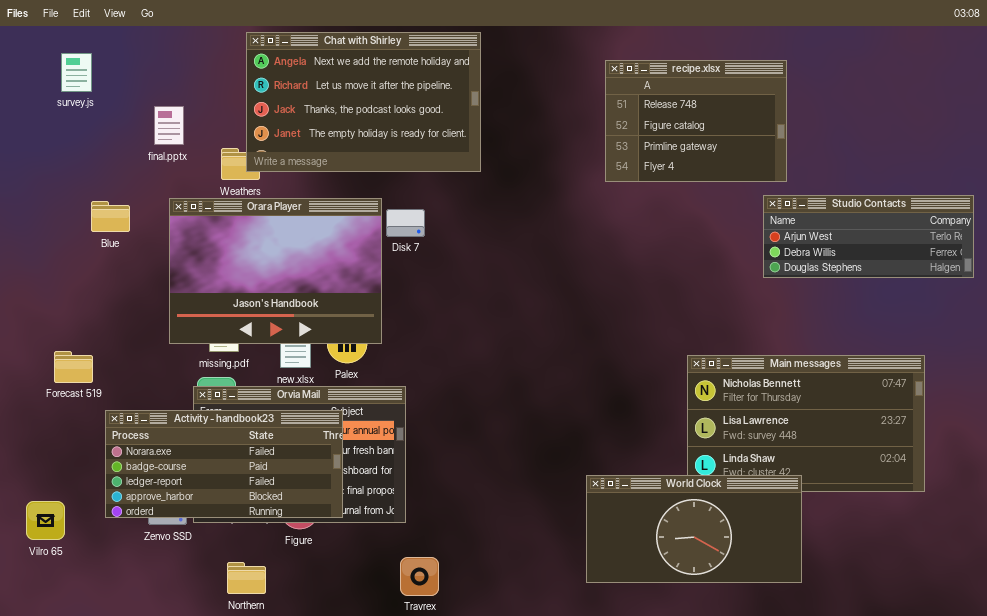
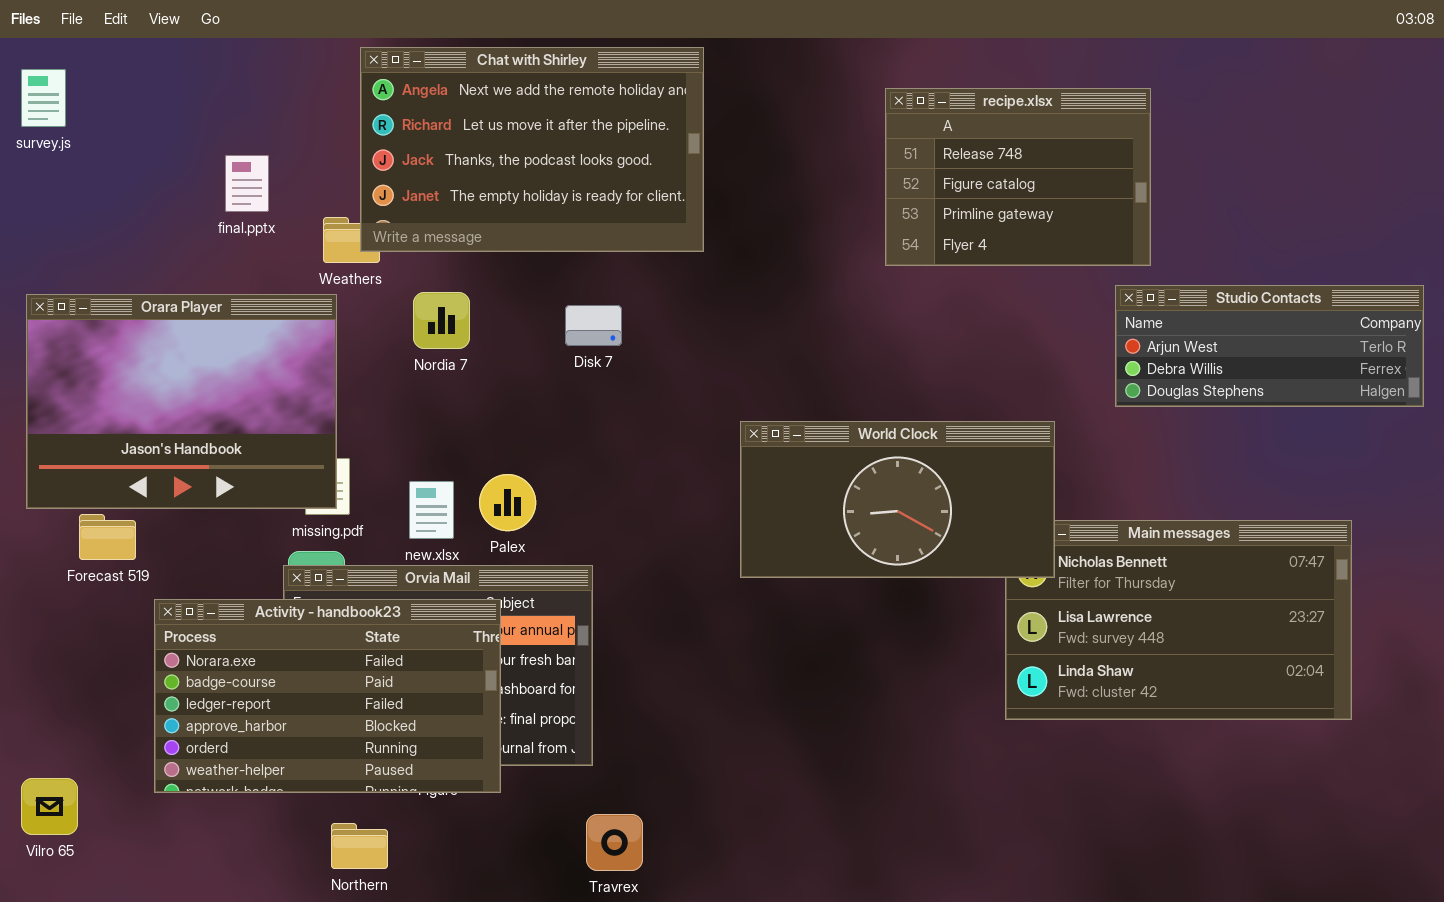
survey.js: [61,53,92,92] -> [21,69,66,127], moved
Orara Player: [169,198,382,344] -> [26,294,337,509], moved
Activity - handbook23: [105,410,343,518] -> [154,599,501,793], resized
World Clock: [586,475,802,583] -> [740,421,1055,578], moved
Vilro 65: [26,501,65,540] -> [21,778,78,835], moved

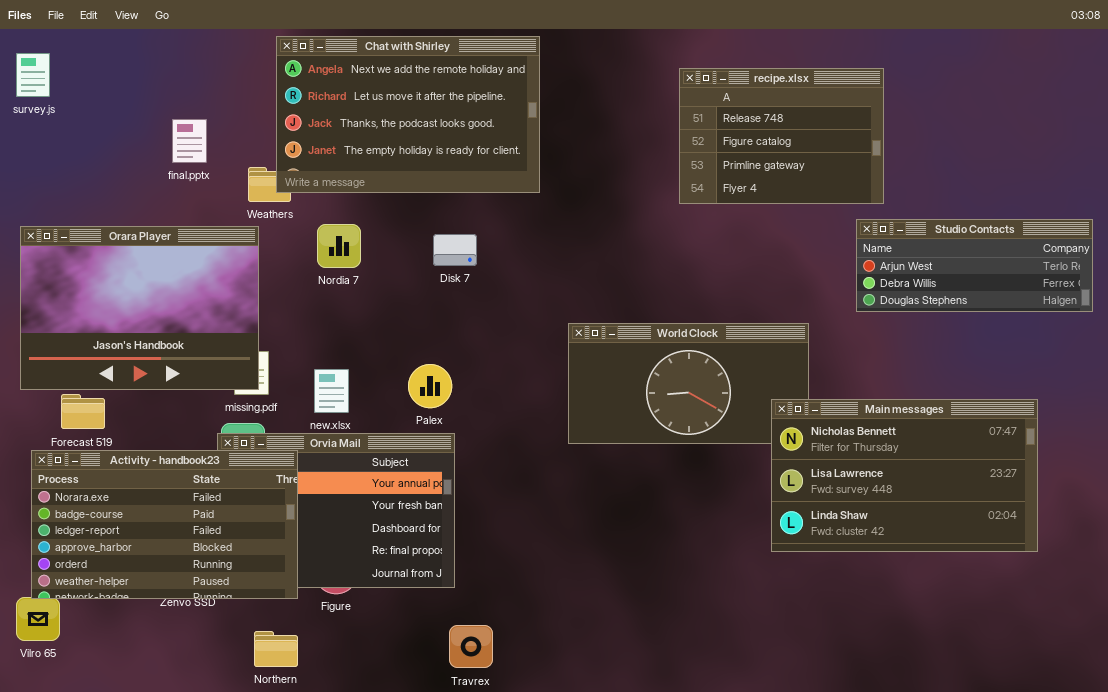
Palex: [479,474,536,531] -> [408,364,452,408], moved
Main messages: [1005,520,1352,720] -> [771,399,1038,552], raised
Activity - handbook23: [154,599,501,793] -> [31,450,298,599], moved

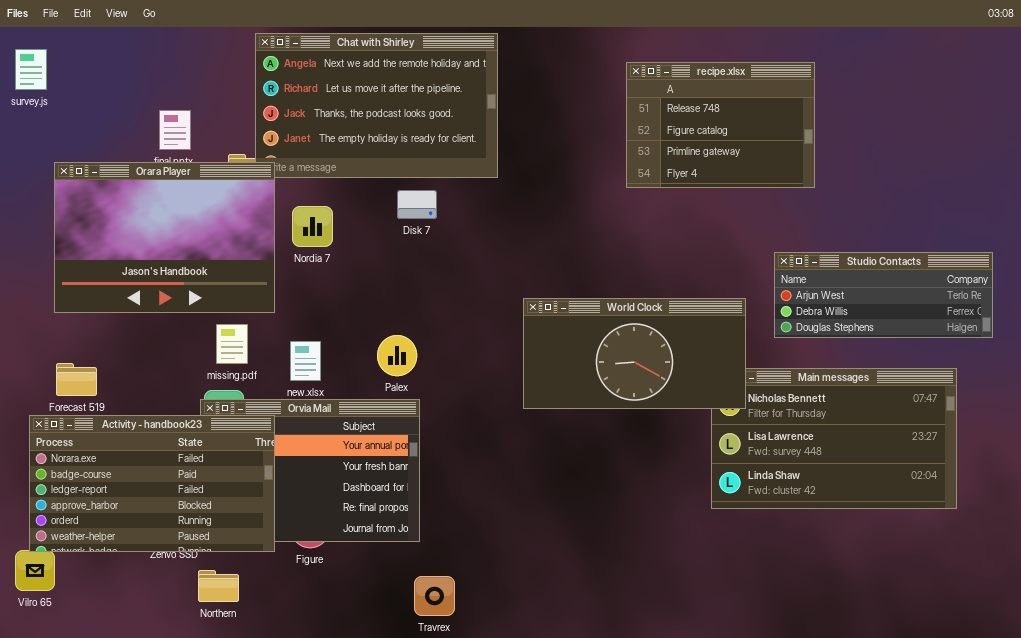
Studio Contacts: [856,219,1093,312] -> [774,252,993,338], moved
Orara Player: [20,226,259,390] -> [54,162,275,313], moved
Disk 7: [433,234,477,266] -> [397,190,437,219], moved
World Clock: [568,323,809,444] -> [523,298,746,409], raised
Northern: [254,631,298,667] -> [198,570,239,602], moved

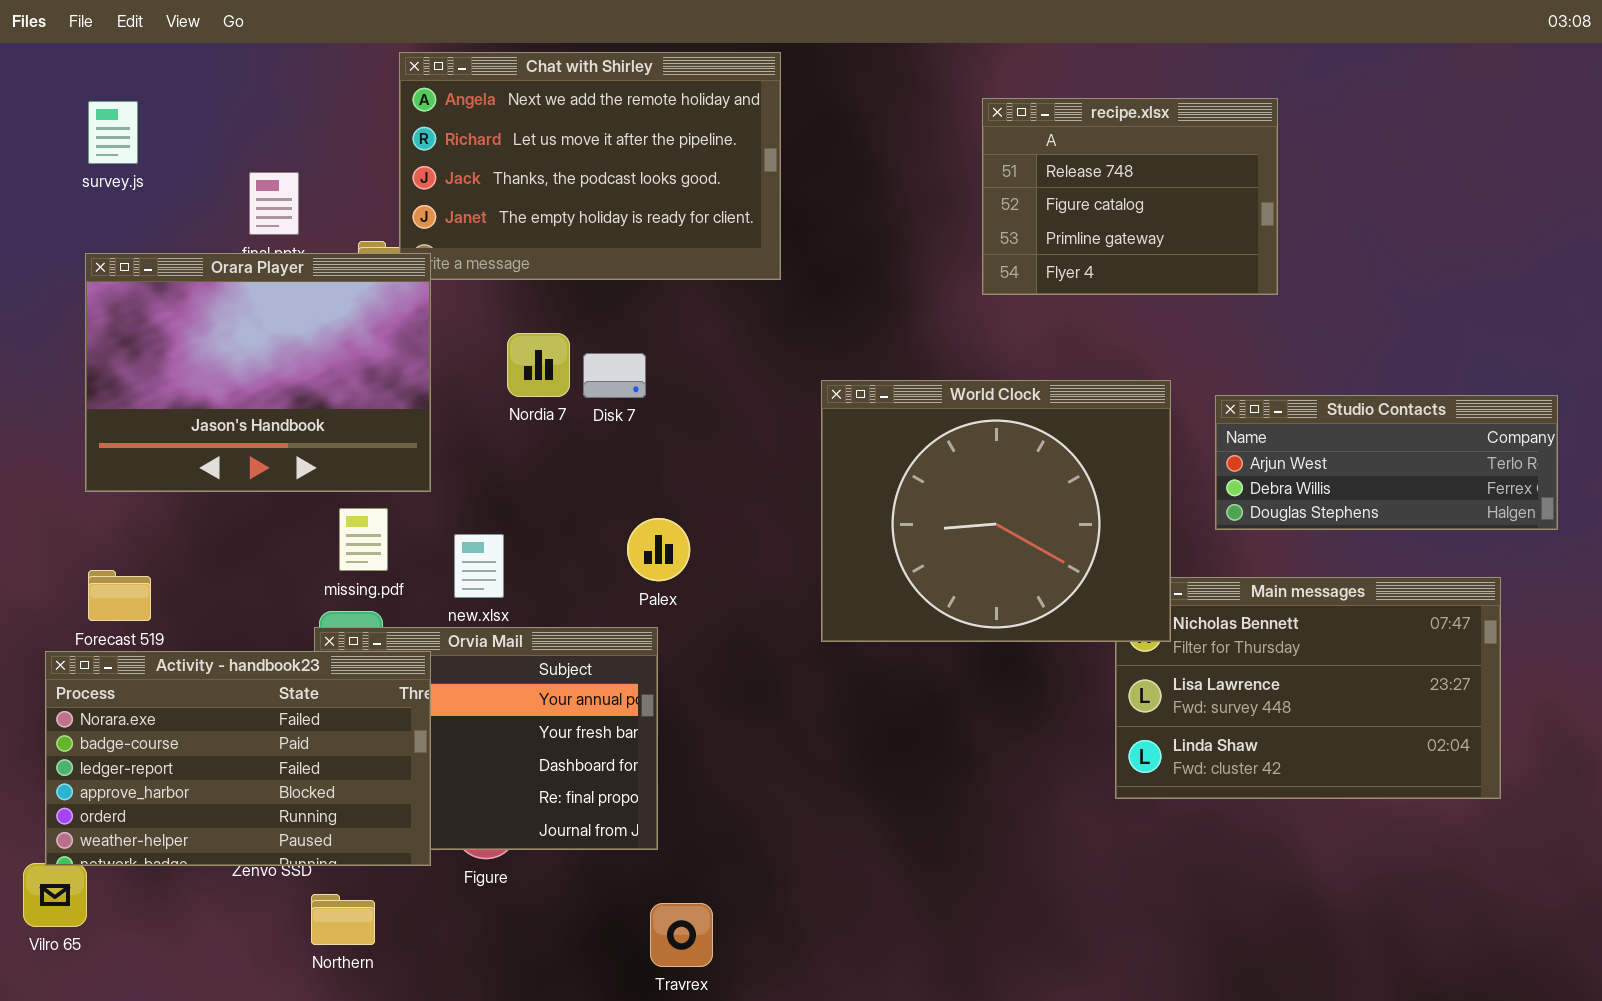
survey.js: [15,49,47,90] -> [88,101,138,164], moved
Disk 7: [397,190,437,219] -> [583,353,646,398], moved
Nordia 7: [292,206,333,247] -> [507,333,570,397], moved
World Clock: [523,298,746,409] -> [821,380,1171,642], resized
Palex: [377,335,417,376] -> [627,518,690,581], moved

